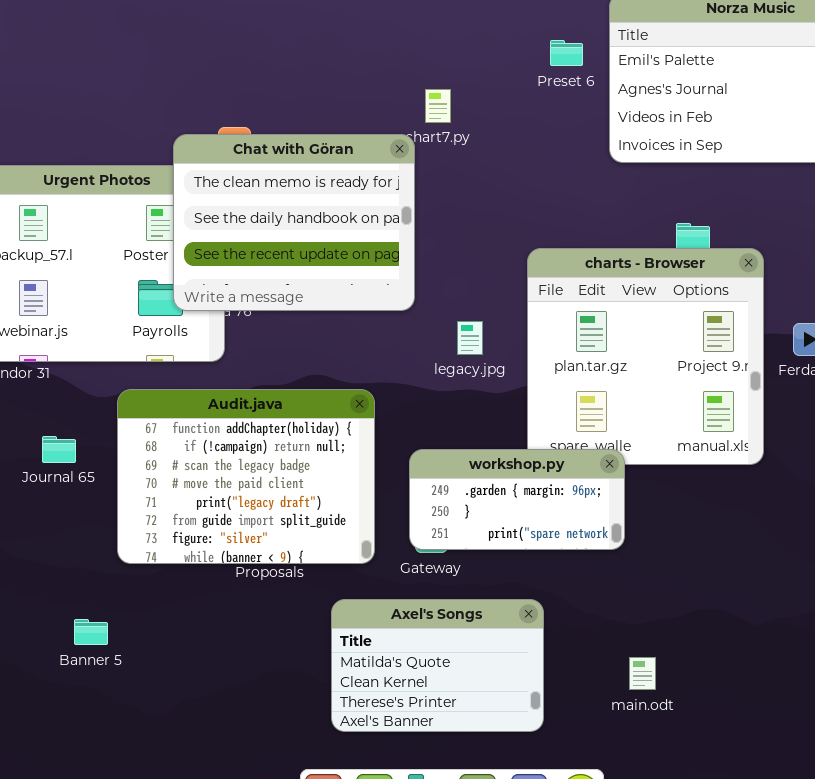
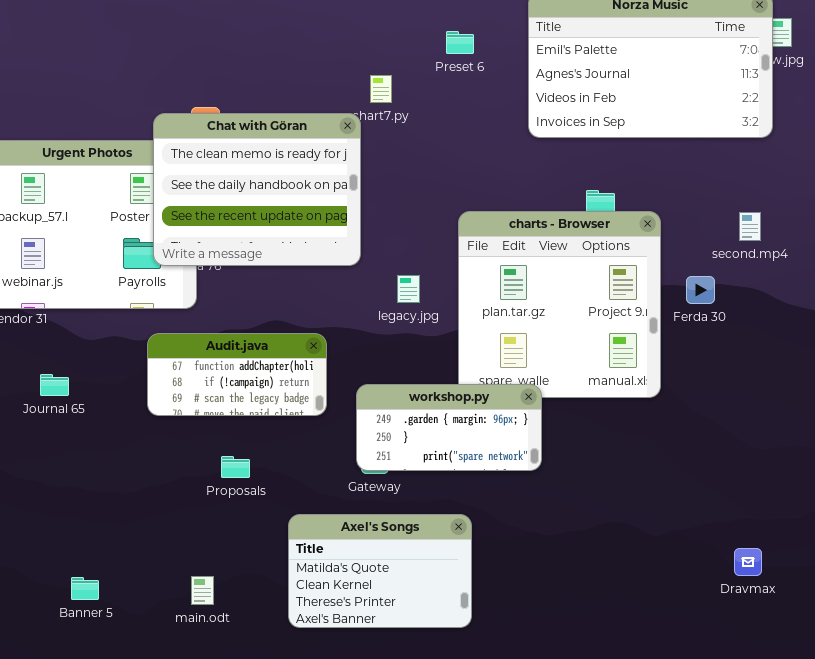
Preset 6: [550,40,583,66] -> [446,31,474,54], moved
Audit.java: [117,389,375,564] -> [147,333,327,416], resized
Banner 5: [74,619,108,645] -> [71,577,99,600], moved
main.odt: [629,657,656,690] -> [191,576,214,605], moved

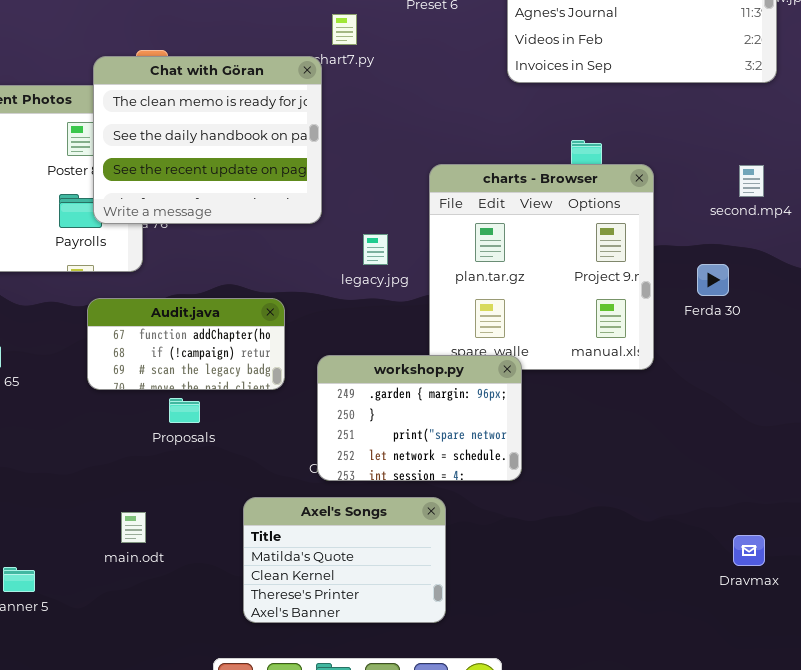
Ferda 30: [686,276,715,304] -> [697,264,729,296], moved
workshop.py: [356,384,542,471] -> [317,355,522,481], resized
Proposals: [221,456,250,478] -> [169,398,200,423], moved
main.odt: [191,576,214,605] -> [121,512,146,543], moved

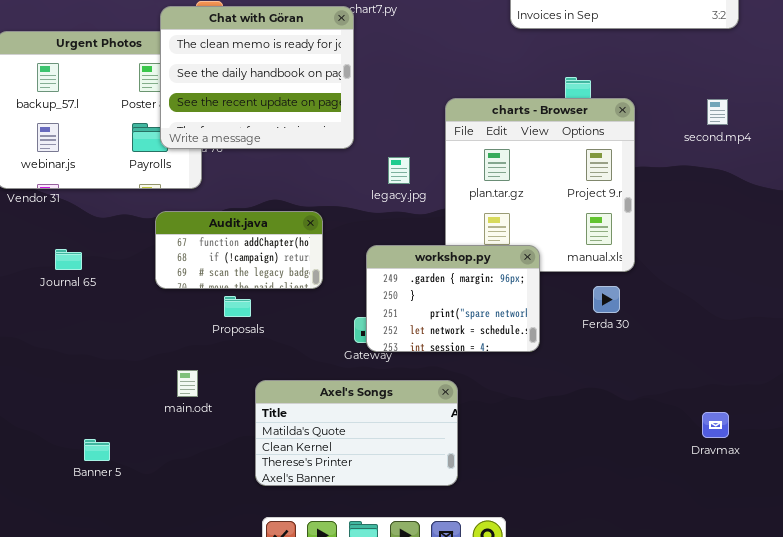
Ferda 30: [697,264,729,296] -> [593,286,620,313], moved
workshop.py: [317,355,522,481] -> [366,245,540,352], moved
Axel's Songs: [243,497,446,623] -> [255,380,458,486], resized
main.odt: [121,512,146,543] -> [177,370,198,397], moved

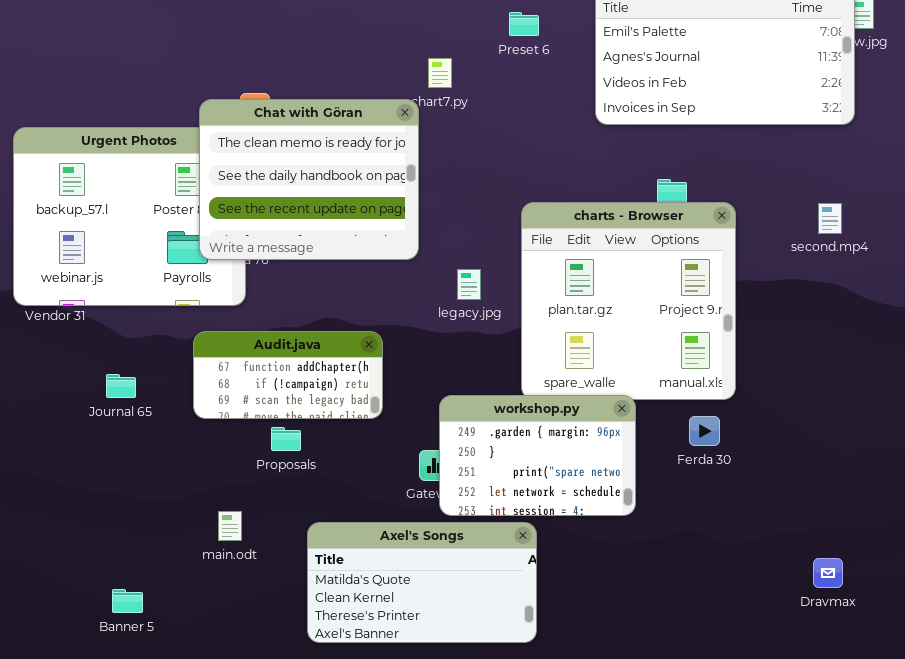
workshop.py: [366,245,540,352] -> [439,395,636,516], moved
Journal 65: [55,249,82,270] -> [106,374,136,398], moved

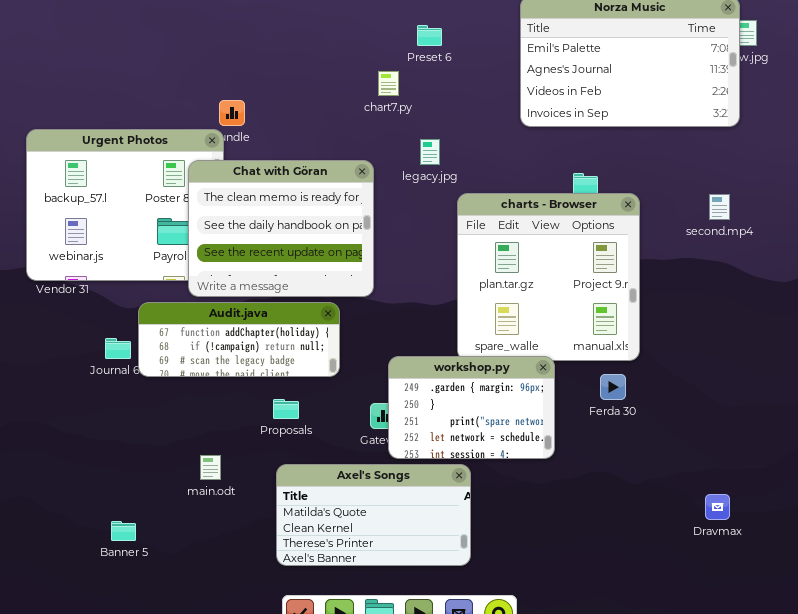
Preset 6: [509,12,539,36] -> [417,25,442,46], moved
Chat with Göran: [199,99,419,260] -> [188,160,374,297], moved
legacy.jpg: [457,269,481,300] -> [420,139,440,165], moved
Audit.java: [193,331,383,419] -> [138,302,340,377], resized
Proposals: [271,427,301,451] -> [273,399,299,419], moved

